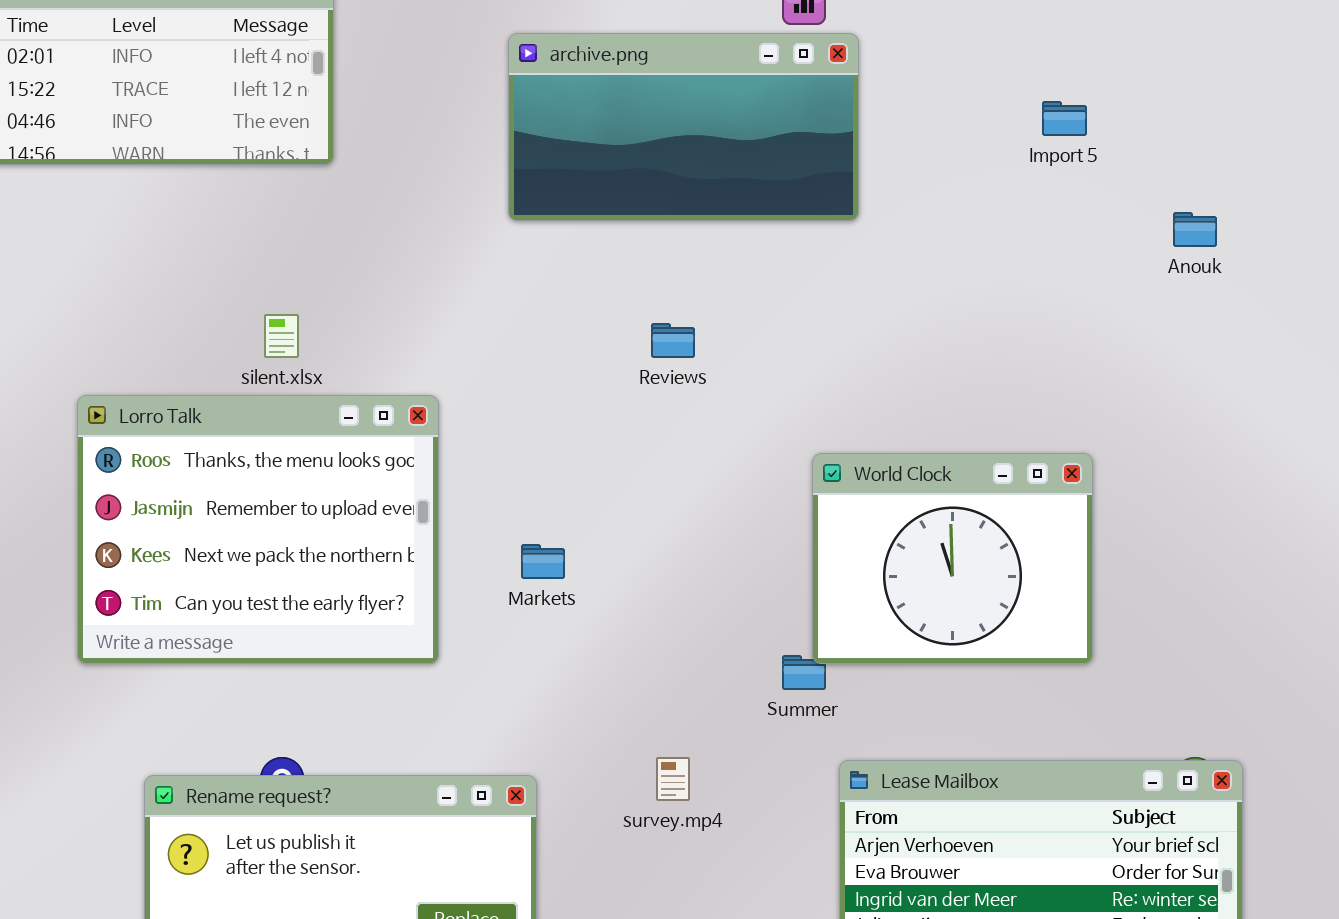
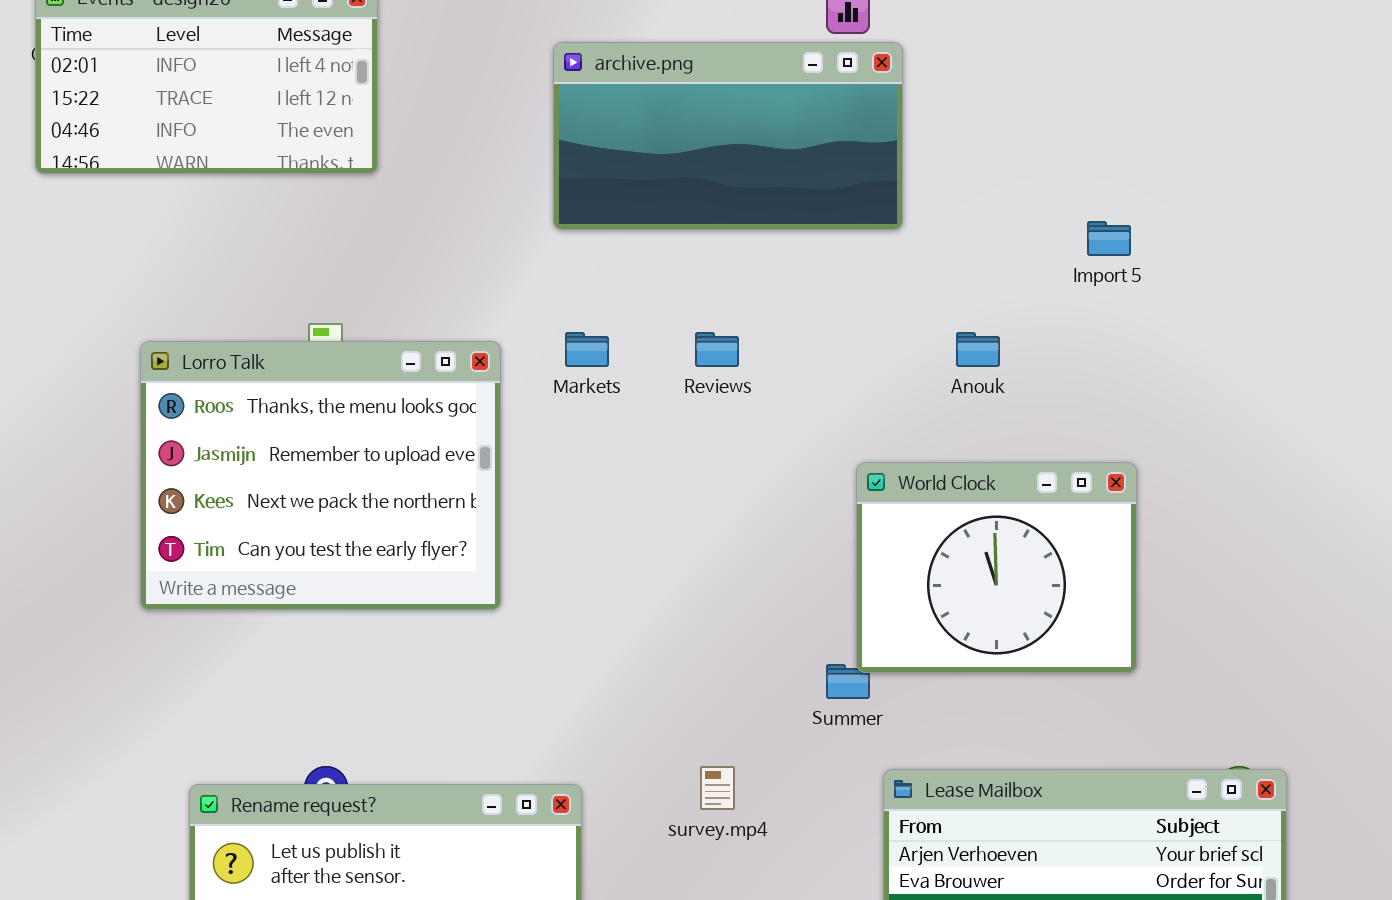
Import 5: [1042,101,1087,136] -> [1087,221,1131,256], moved
Anouk: [1173,212,1217,247] -> [956,332,1000,367], moved
Lorro Talk: [77,395,439,664] -> [140,341,501,610], moved
Markets: [521,544,565,579] -> [565,332,609,367], moved

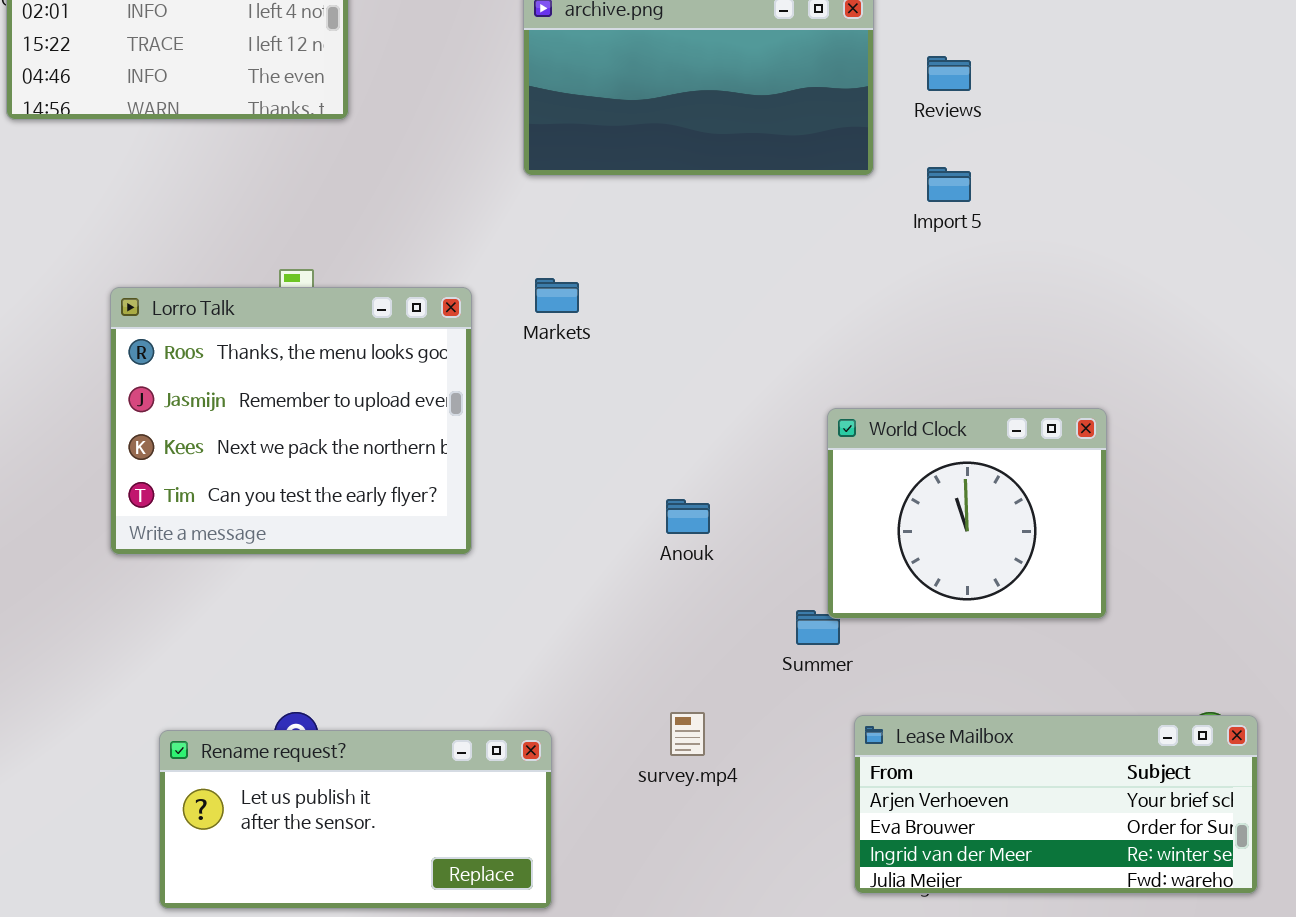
Import 5: [1087,221,1131,256] -> [927,167,971,202], moved
Reviews: [695,332,739,367] -> [927,56,971,91], moved
Anouk: [956,332,1000,367] -> [666,499,710,534], moved

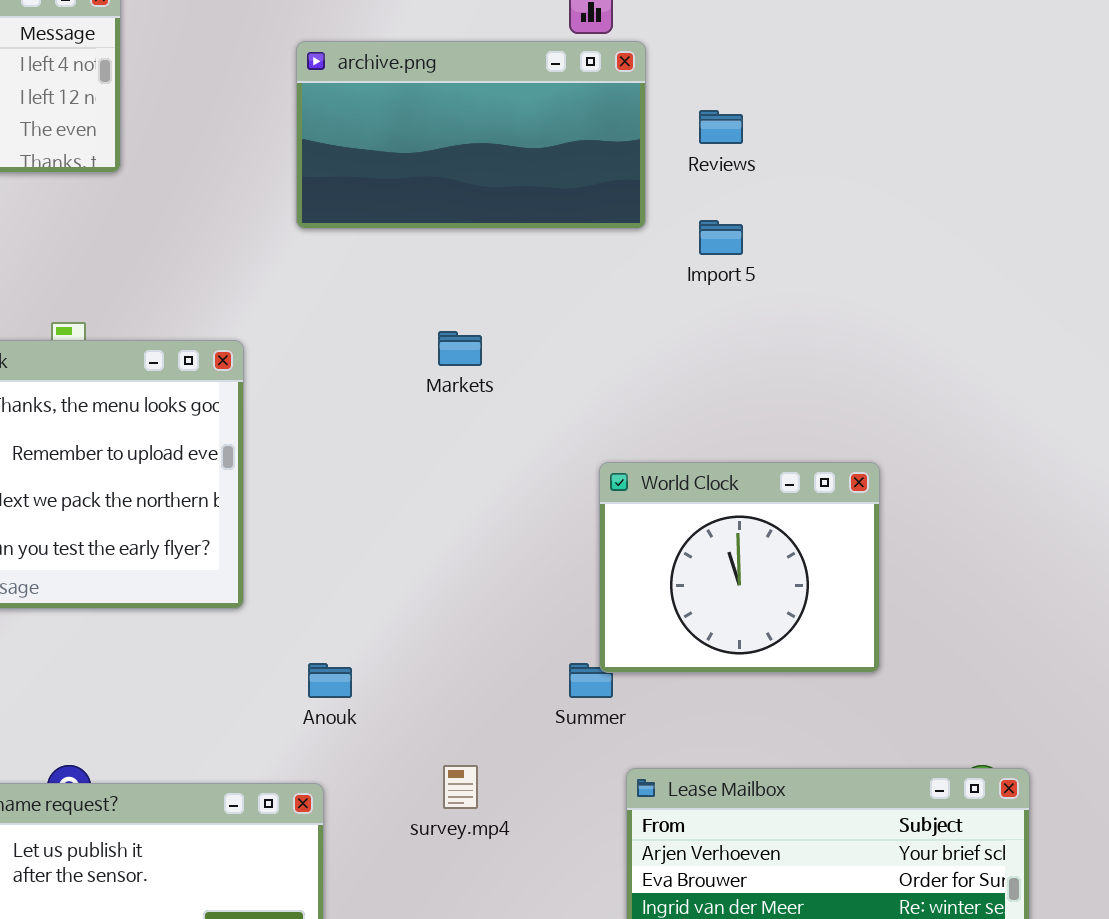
Markets: [535,278,579,313] -> [438,331,482,366], moved
Anouk: [666,499,710,534] -> [308,663,352,698], moved

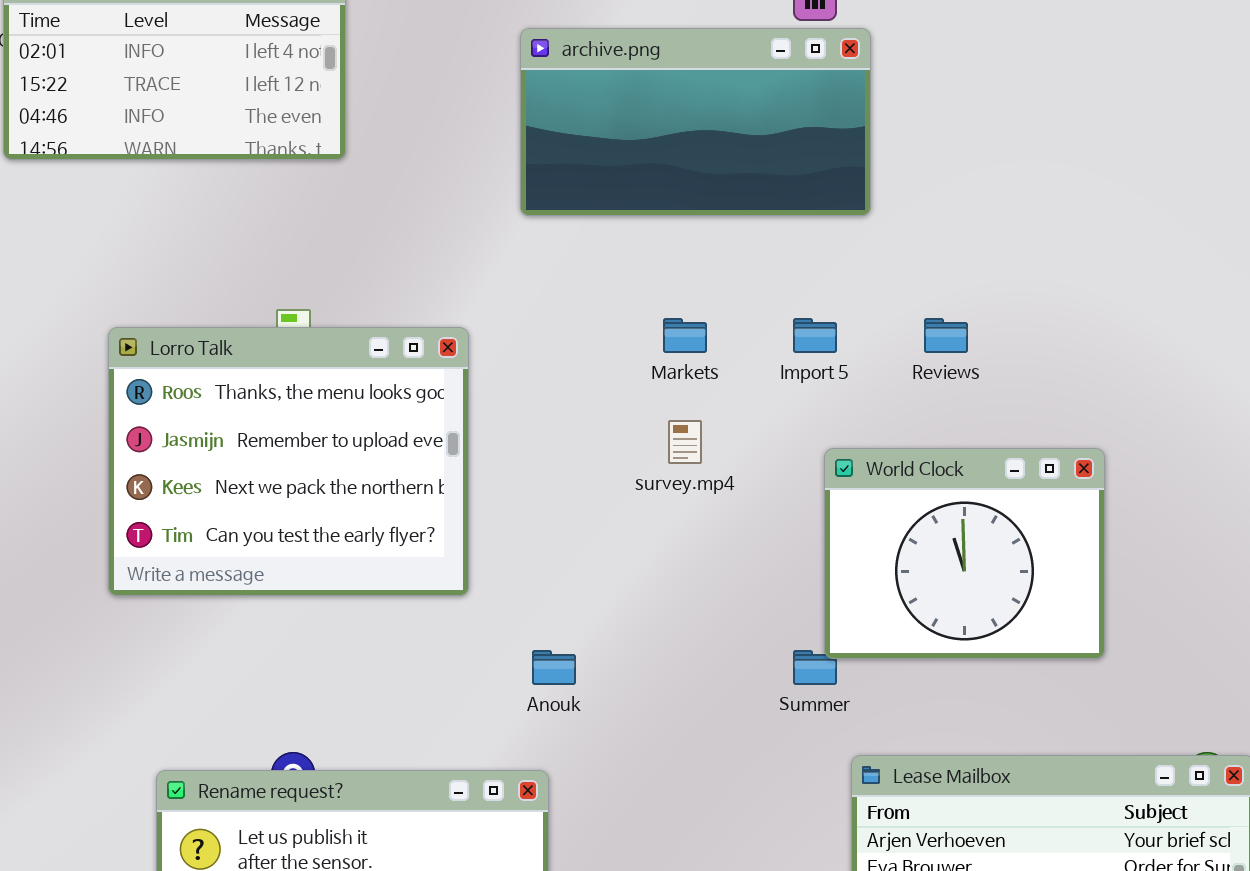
Reviews: [699,110,743,144] -> [924,318,968,353], moved
Import 5: [699,220,743,255] -> [793,318,837,353], moved
survey.mp4: [443,765,478,809] -> [668,420,702,464], moved

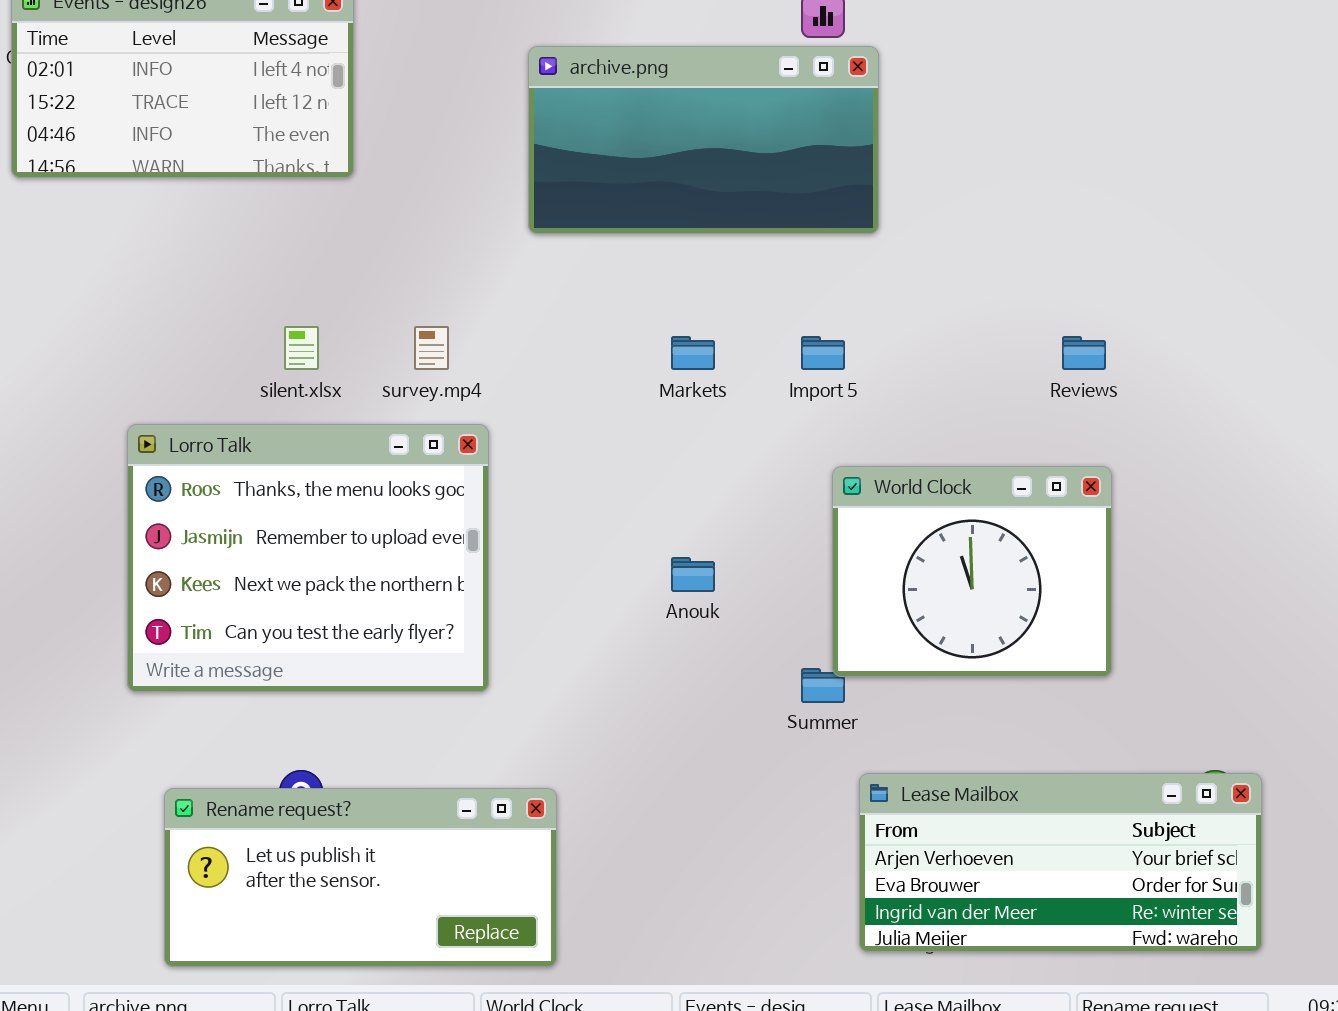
Reviews: [924,318,968,353] -> [1062,336,1106,370], moved
Lorro Talk: [108,327,469,596] -> [127,424,489,692], moved
survey.mp4: [668,420,702,464] -> [414,326,449,370], moved
Anouk: [532,650,576,685] -> [671,557,715,592], moved

